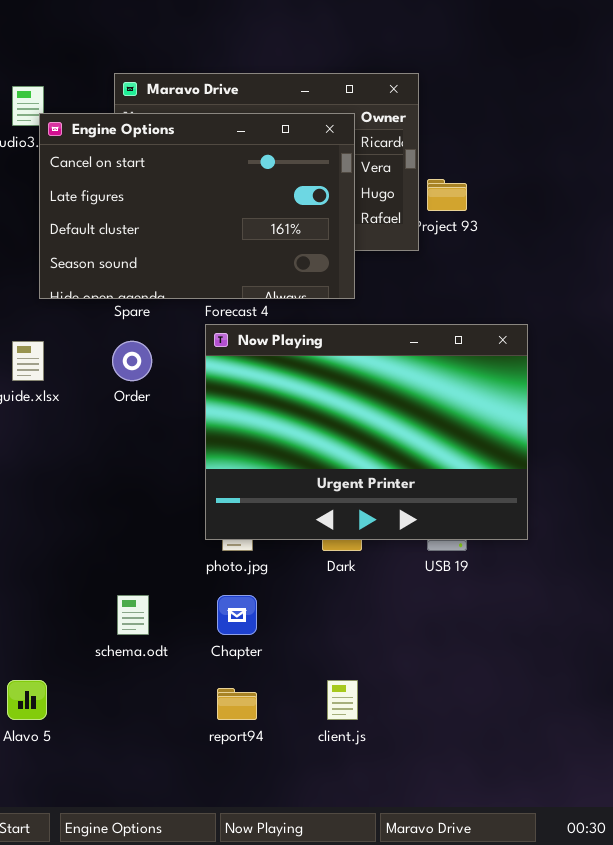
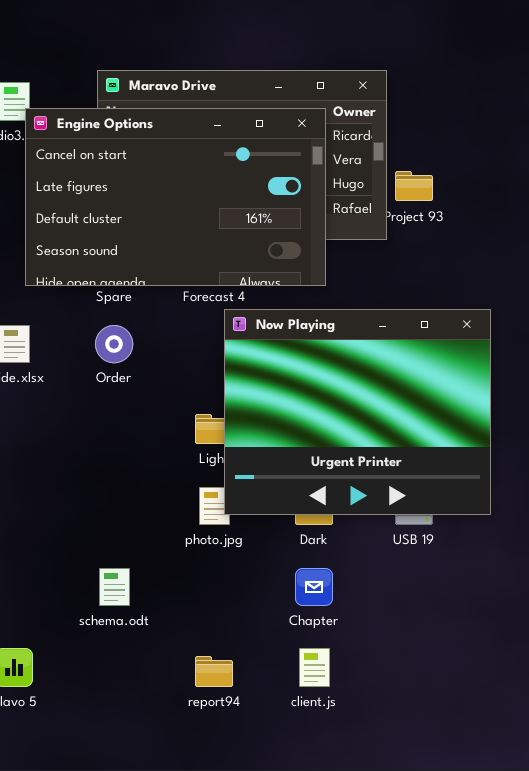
Now Playing: [205,324,528,540] -> [224,309,491,515], resized
Chapter: [217,595,257,635] -> [295,568,333,606], moved

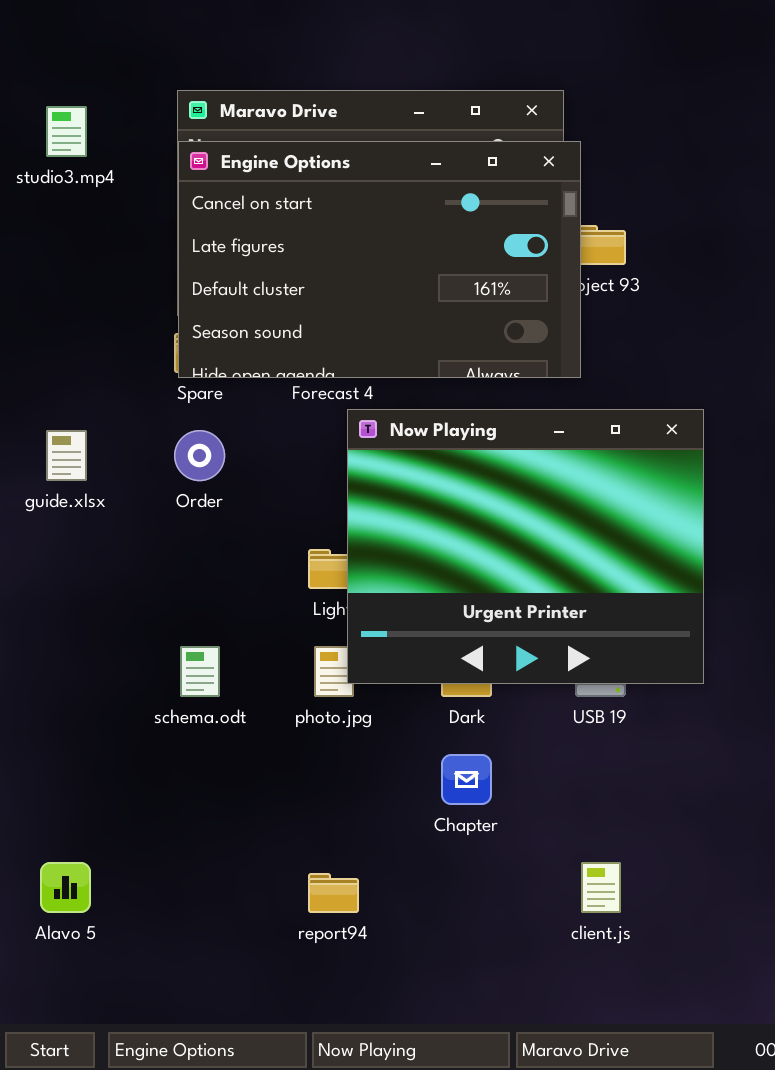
Engine Options: [25,108,326,286] -> [178,141,581,378], moved
schema.odt: [99,568,130,606] -> [180,646,220,697], moved
client.js: [299,648,330,687] -> [581,862,621,913], moved

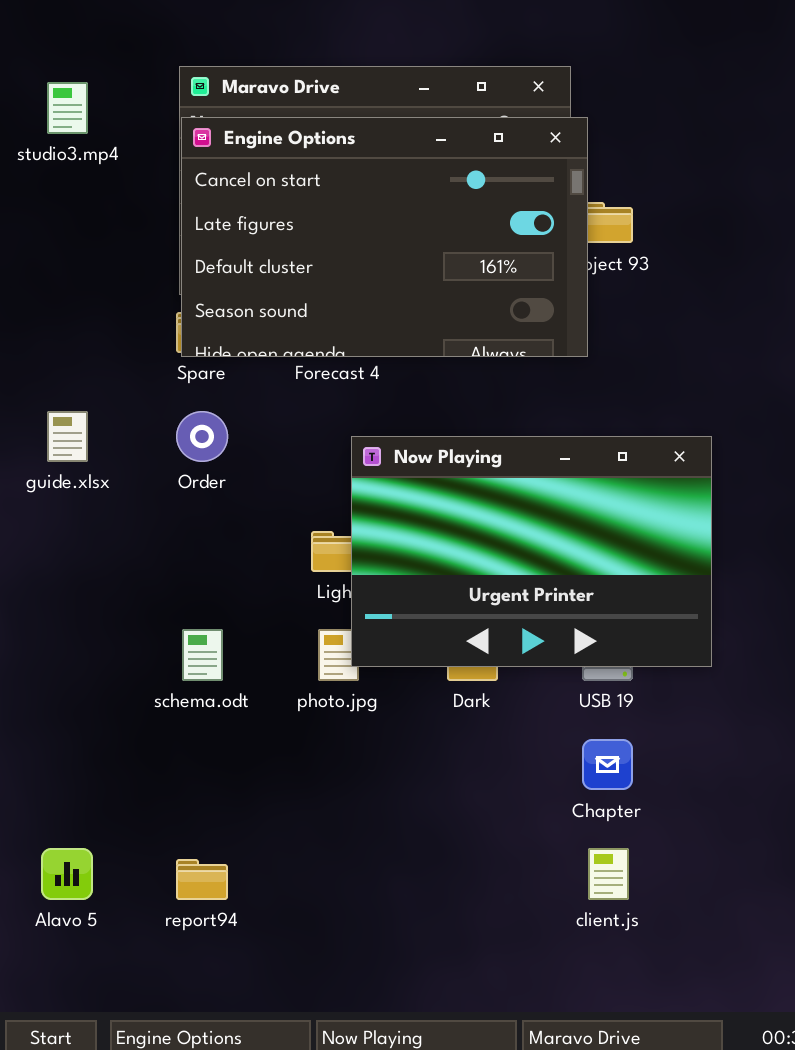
Now Playing: [347,409,704,684] -> [351,436,712,667], resized
Chapter: [441,754,492,805] -> [582,739,633,790], moved
report94: [308,873,359,913] -> [176,859,228,900], moved

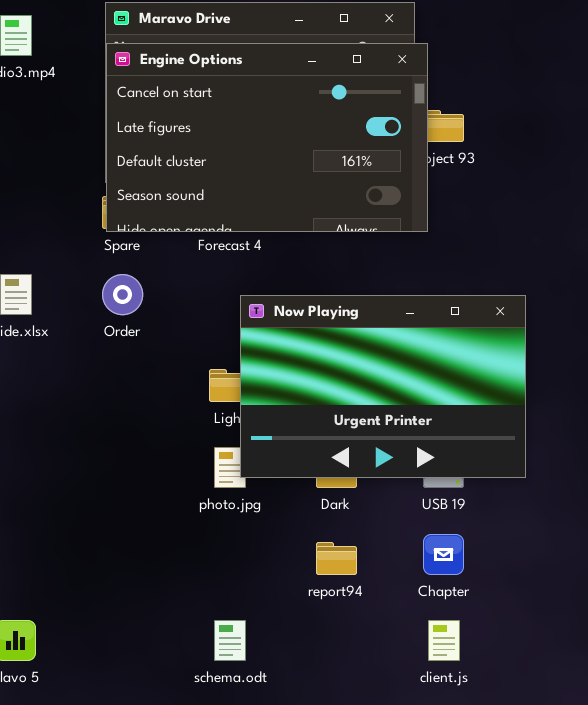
schema.odt: [182,629,223,681] -> [214,620,246,661], moved
report94: [176,859,228,900] -> [316,542,357,575], moved

